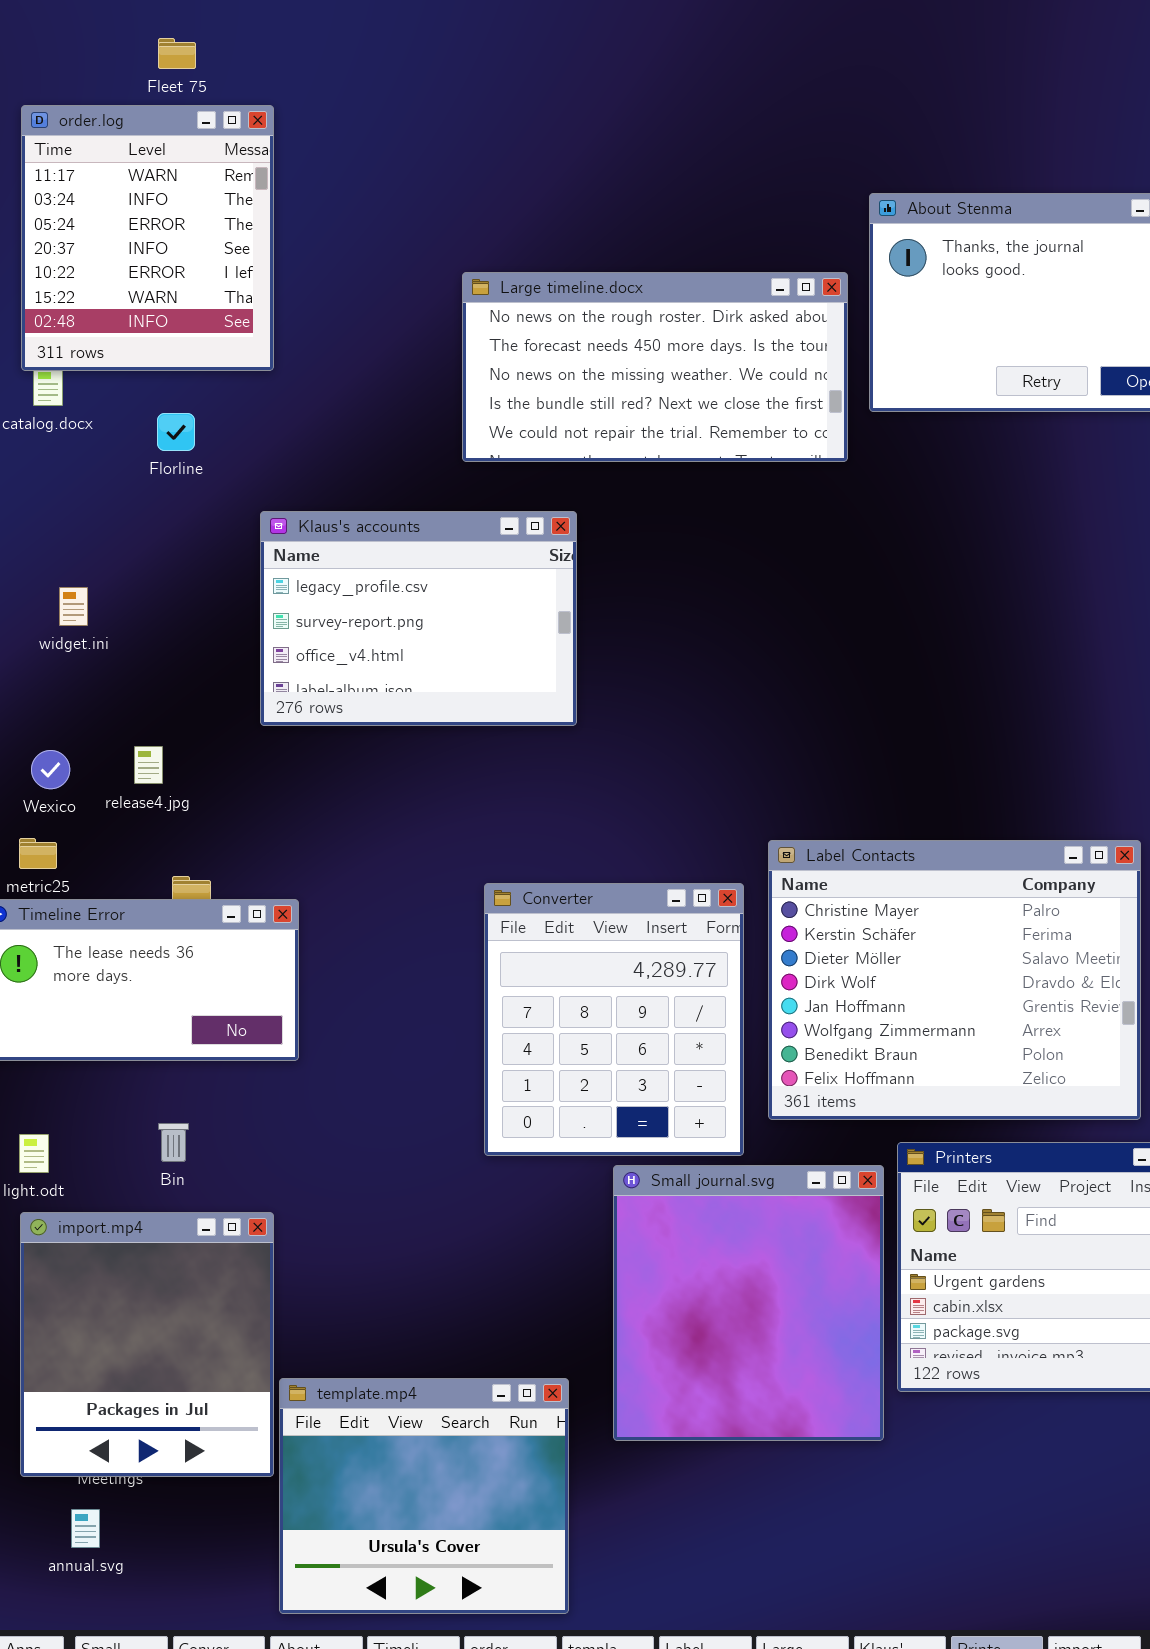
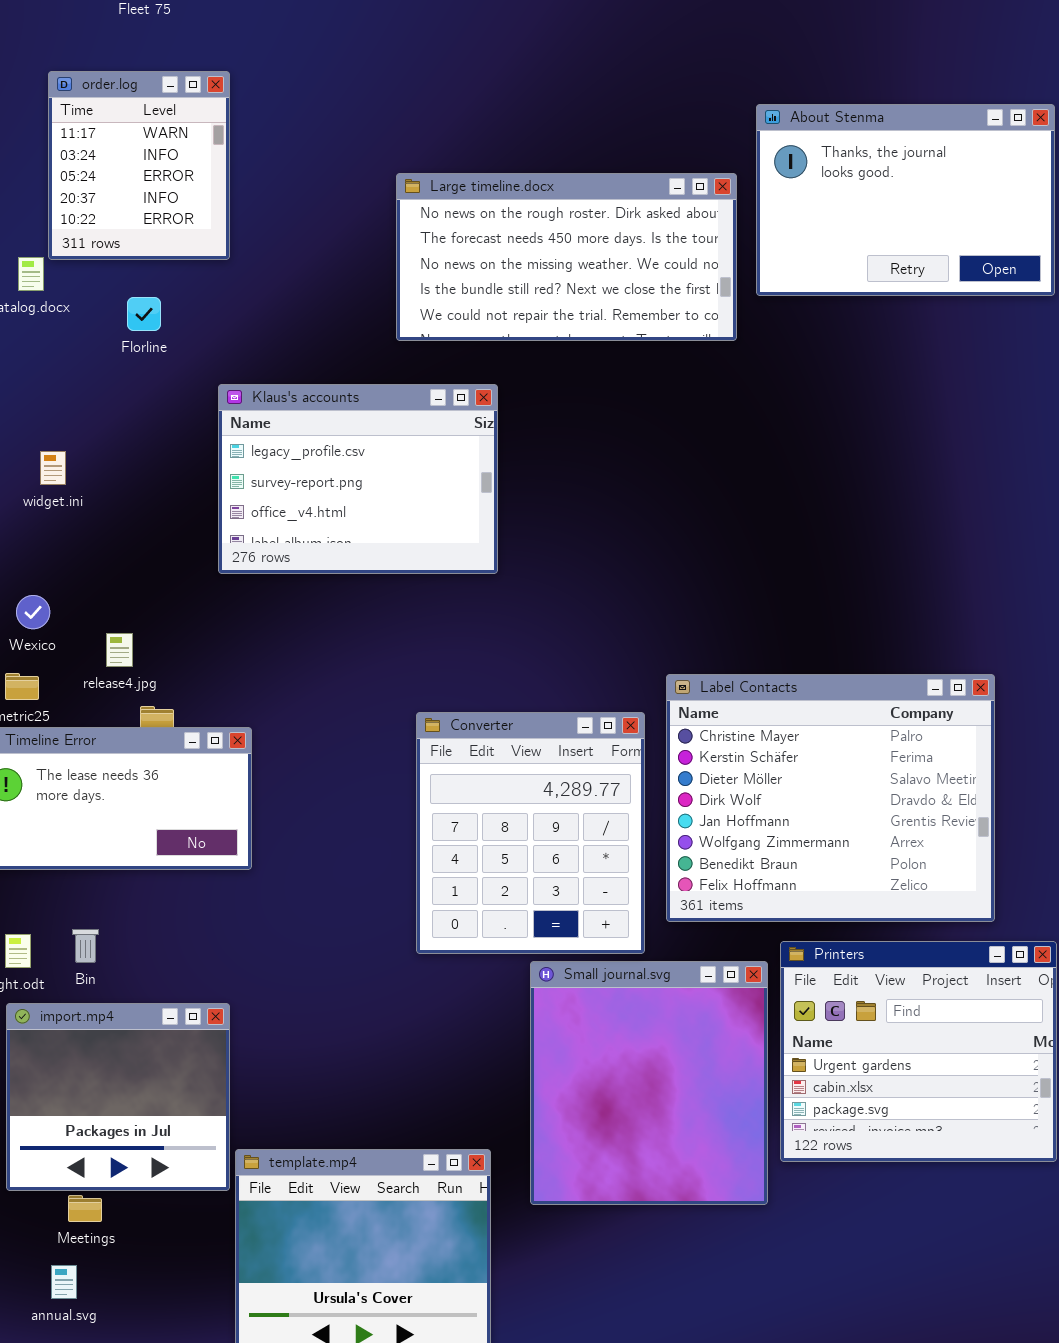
order.log: [21,105,274,371] -> [48,71,230,260], resized
release4.jpg: [134,746,163,784] -> [106,633,133,667], moved
Bin: [158,1123,189,1162] -> [72,929,99,963], moved
import.mp4: [20,1212,274,1477] -> [6,1003,230,1191], resized

